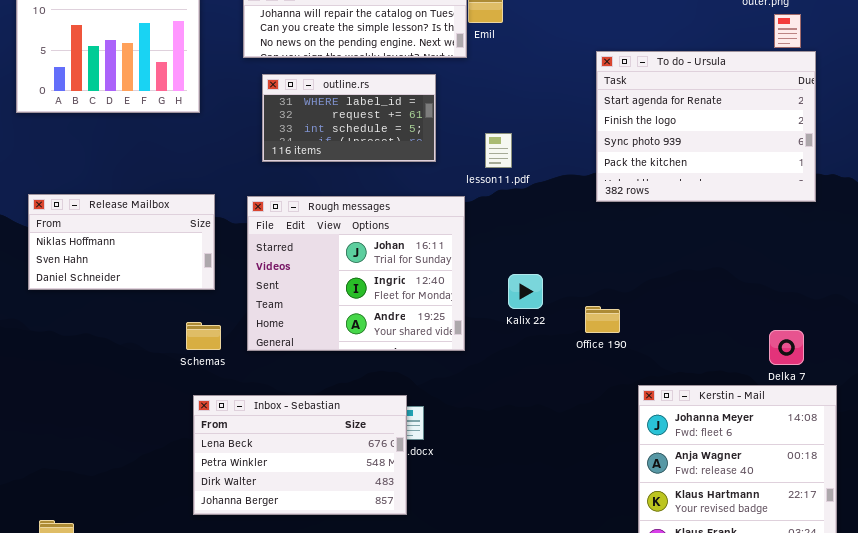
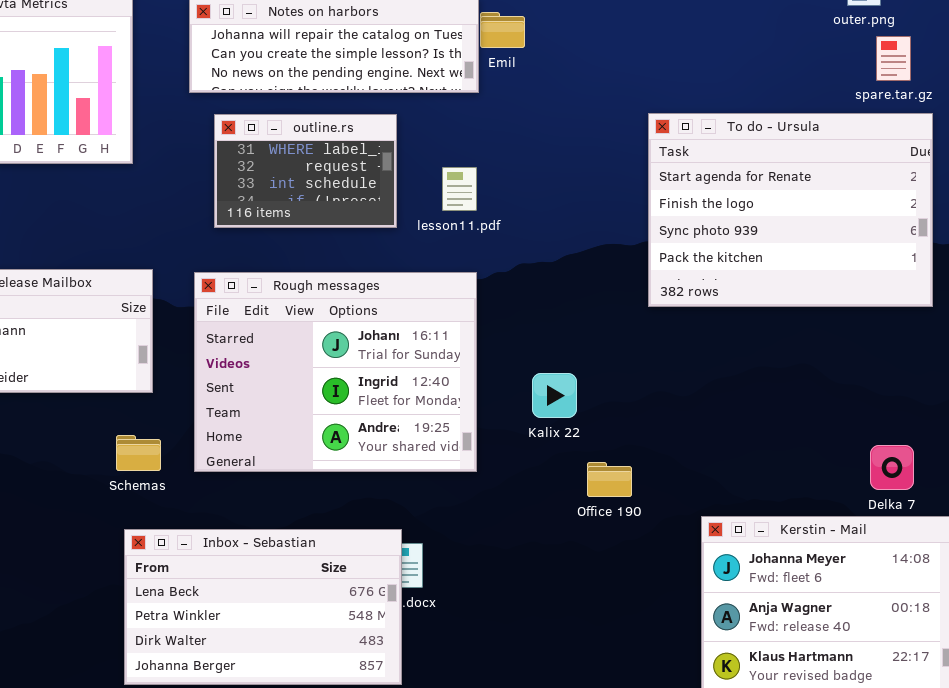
To do - Ursula: [596,51,816,202] -> [648,113,933,307], moved
outline.rs: [262,74,436,162] -> [214,114,397,228], resized
lesson11.pdf: [485,133,512,168] -> [442,167,477,211], moved
Office 190: [585,306,620,333] -> [587,462,632,497], moved

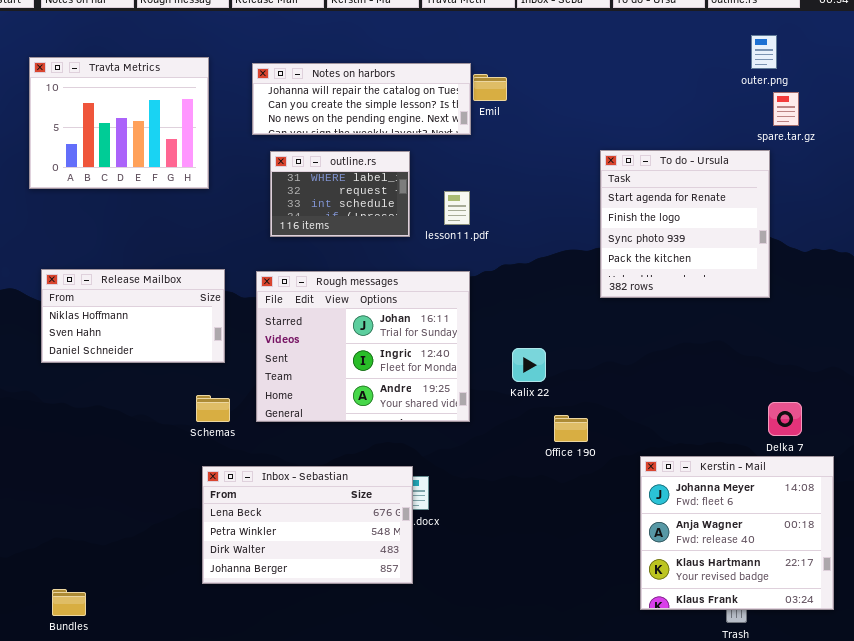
To do - Ursula: [648,113,933,307] -> [600,150,770,298], resized

